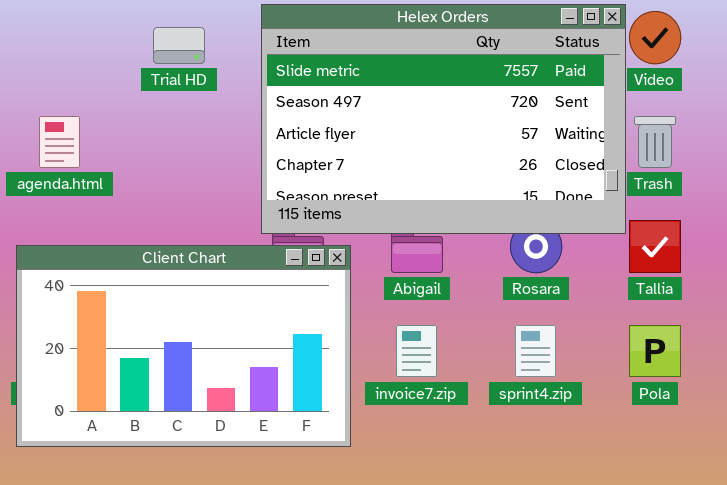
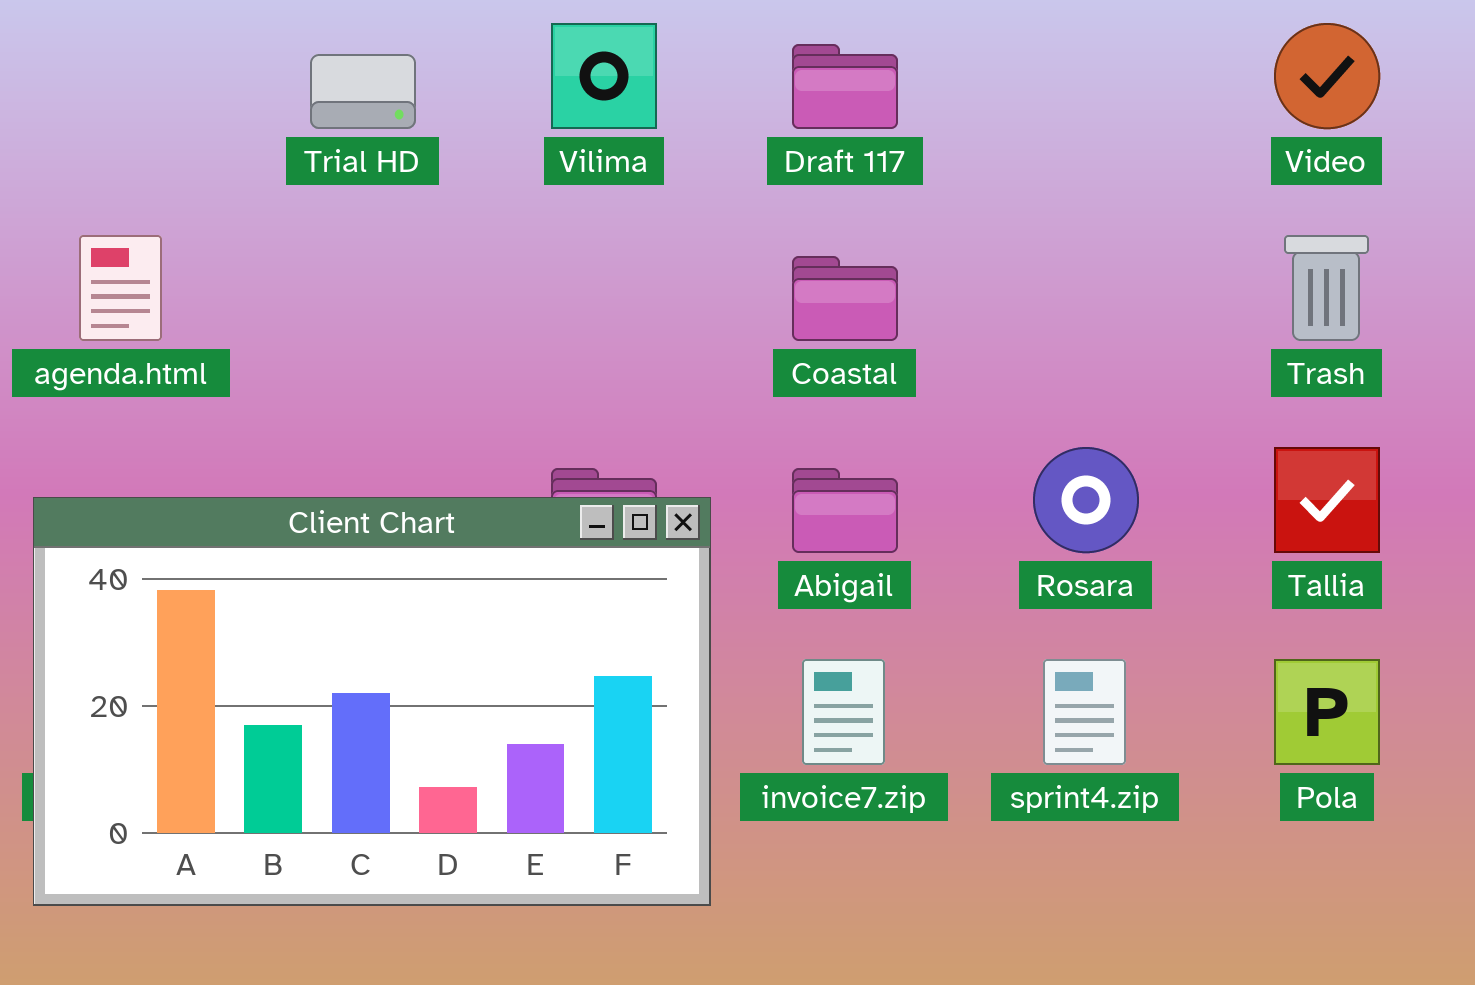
Helex Orders: [261,4,626,234] -> none, closed

